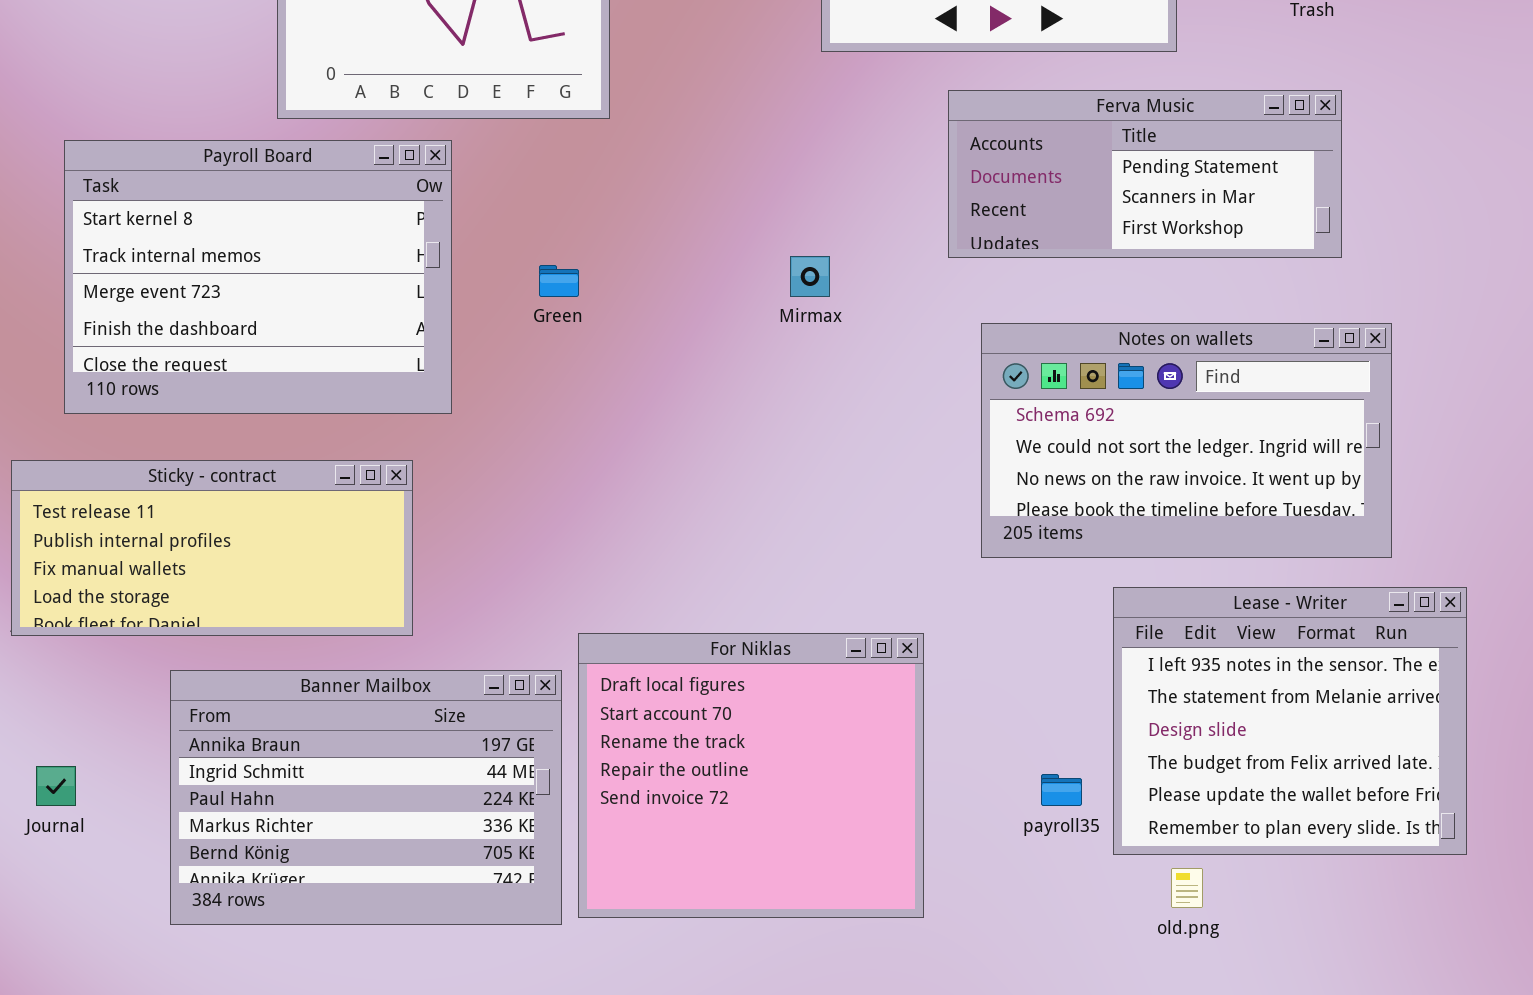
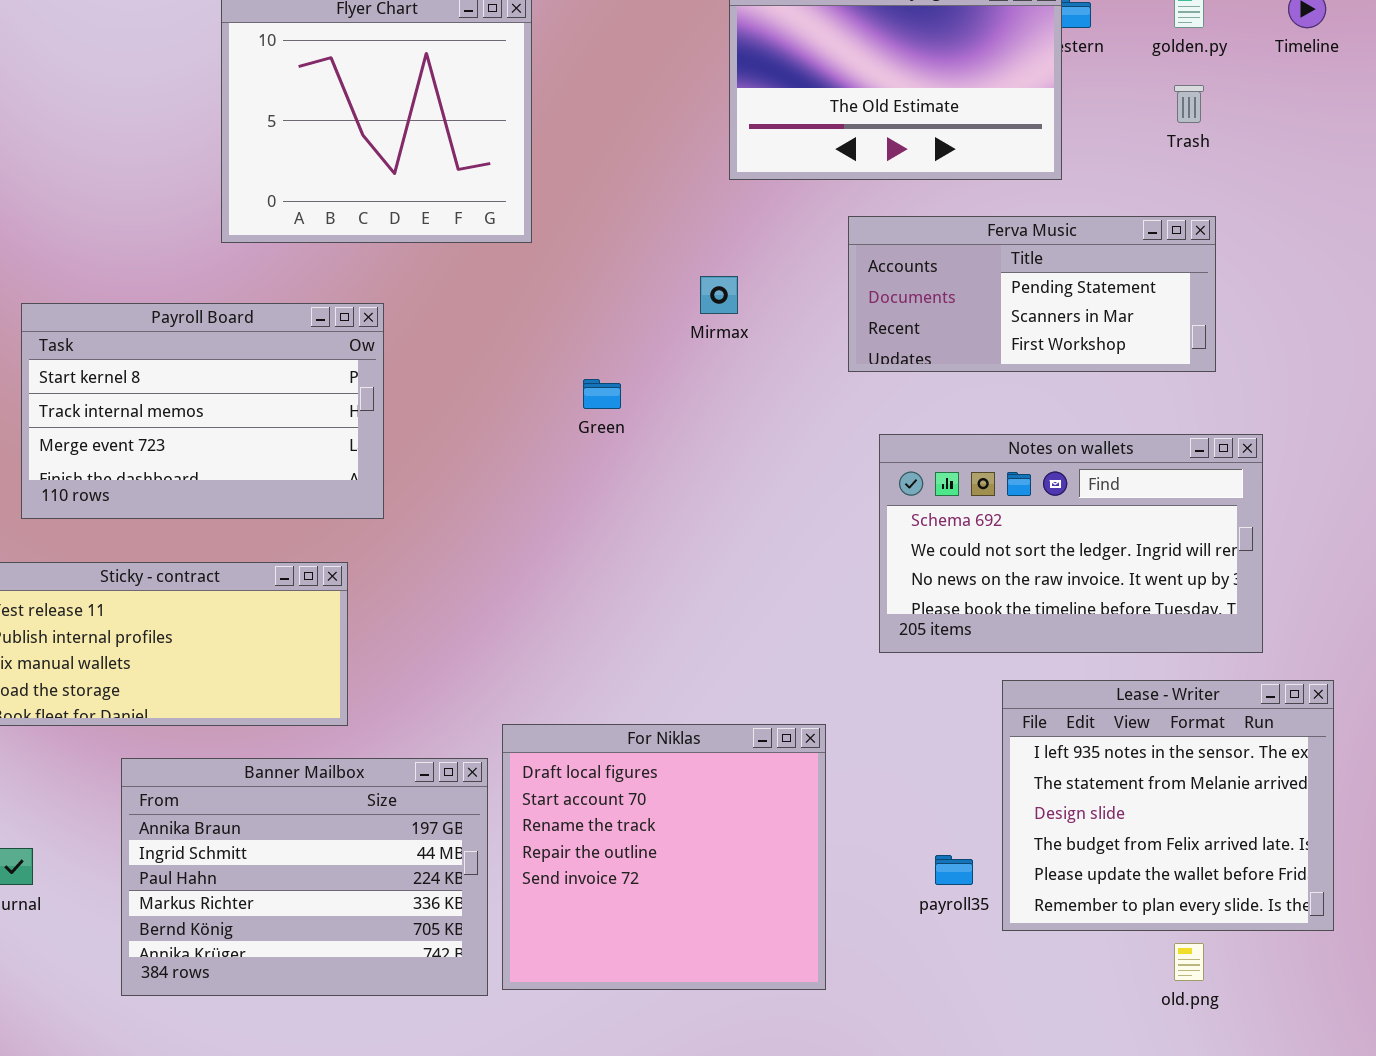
Payroll Board: [64,140,452,414] -> [21,303,384,519], resized
Mirmax: [790,256,830,297] -> [700,276,738,314], moved
Green: [539,265,579,297] -> [583,379,621,409], moved
old.png: [1171,868,1203,908] -> [1174,943,1204,981], moved

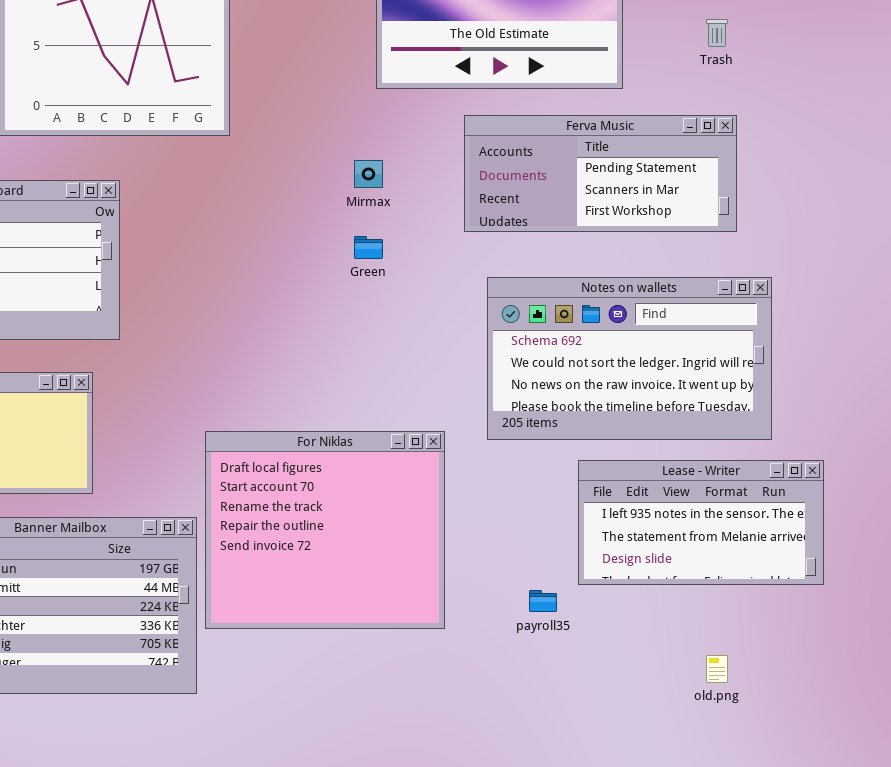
Green: [583,379,621,409] -> [354,236,383,259], moved
Lease - Writer: [1002,680,1334,931] -> [578,460,824,585], resized
For Niklas: [502,724,826,990] -> [205,431,445,629], moved

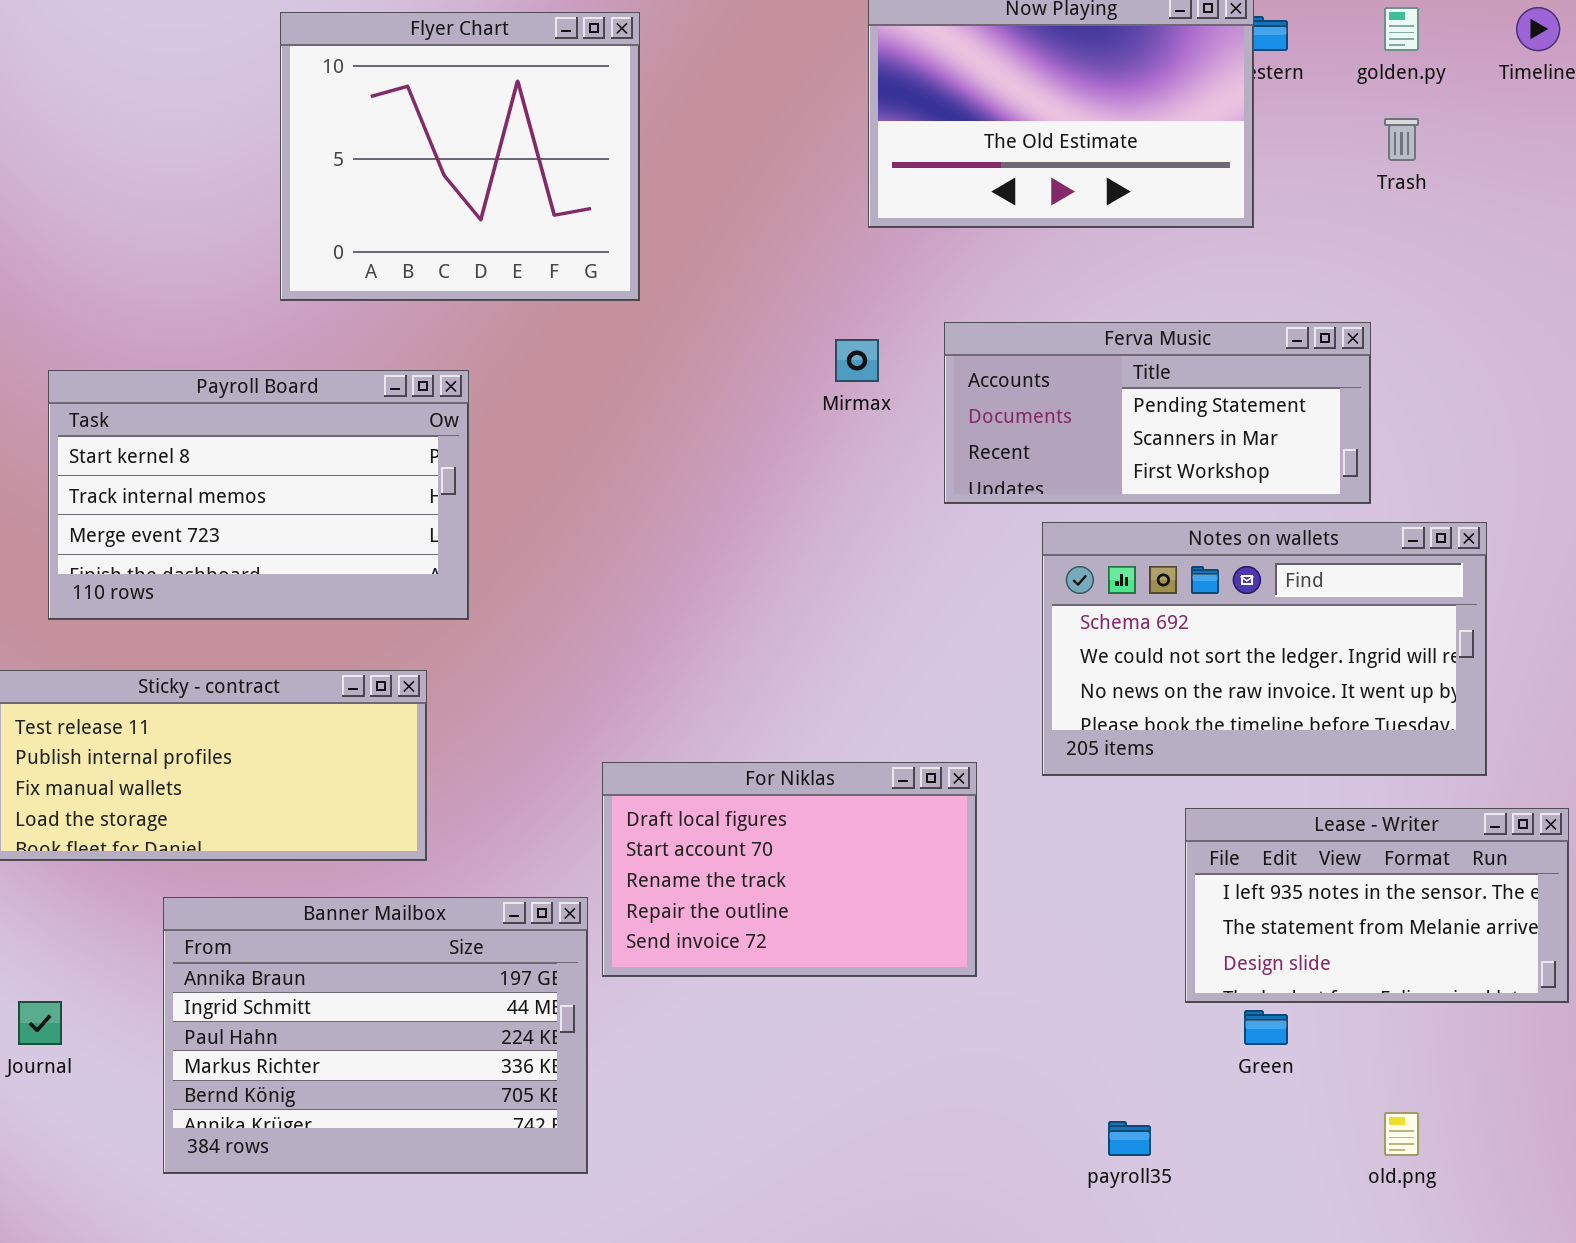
Ferva Music: [464,115,737,232] -> [944,322,1371,504], moved
Green: [354,236,383,259] -> [1244,1010,1288,1045], moved
For Niklas: [205,431,445,629] -> [602,762,977,977], resized
payroll35: [529,590,557,612] -> [1108,1121,1151,1156], moved

